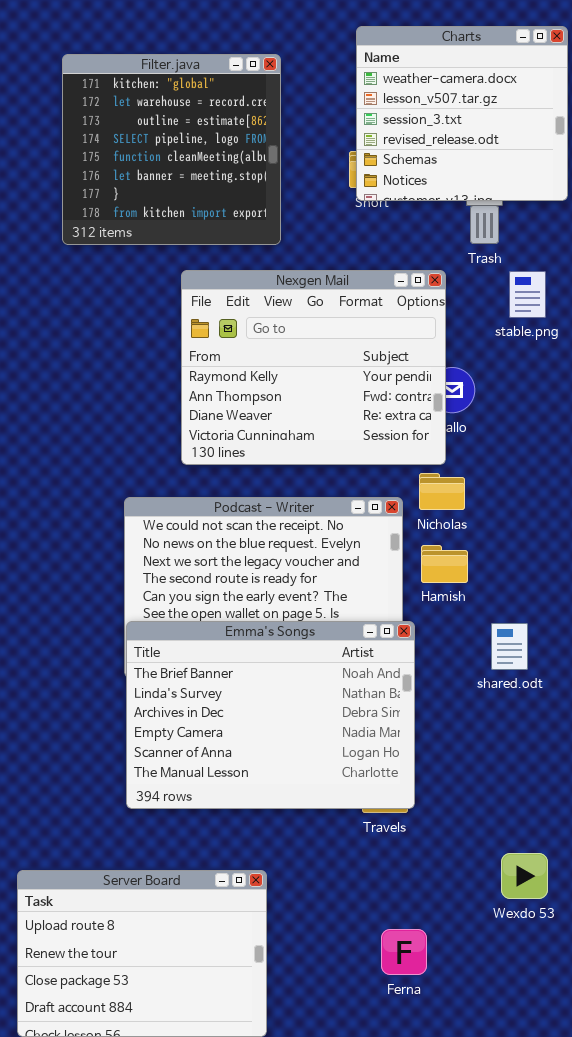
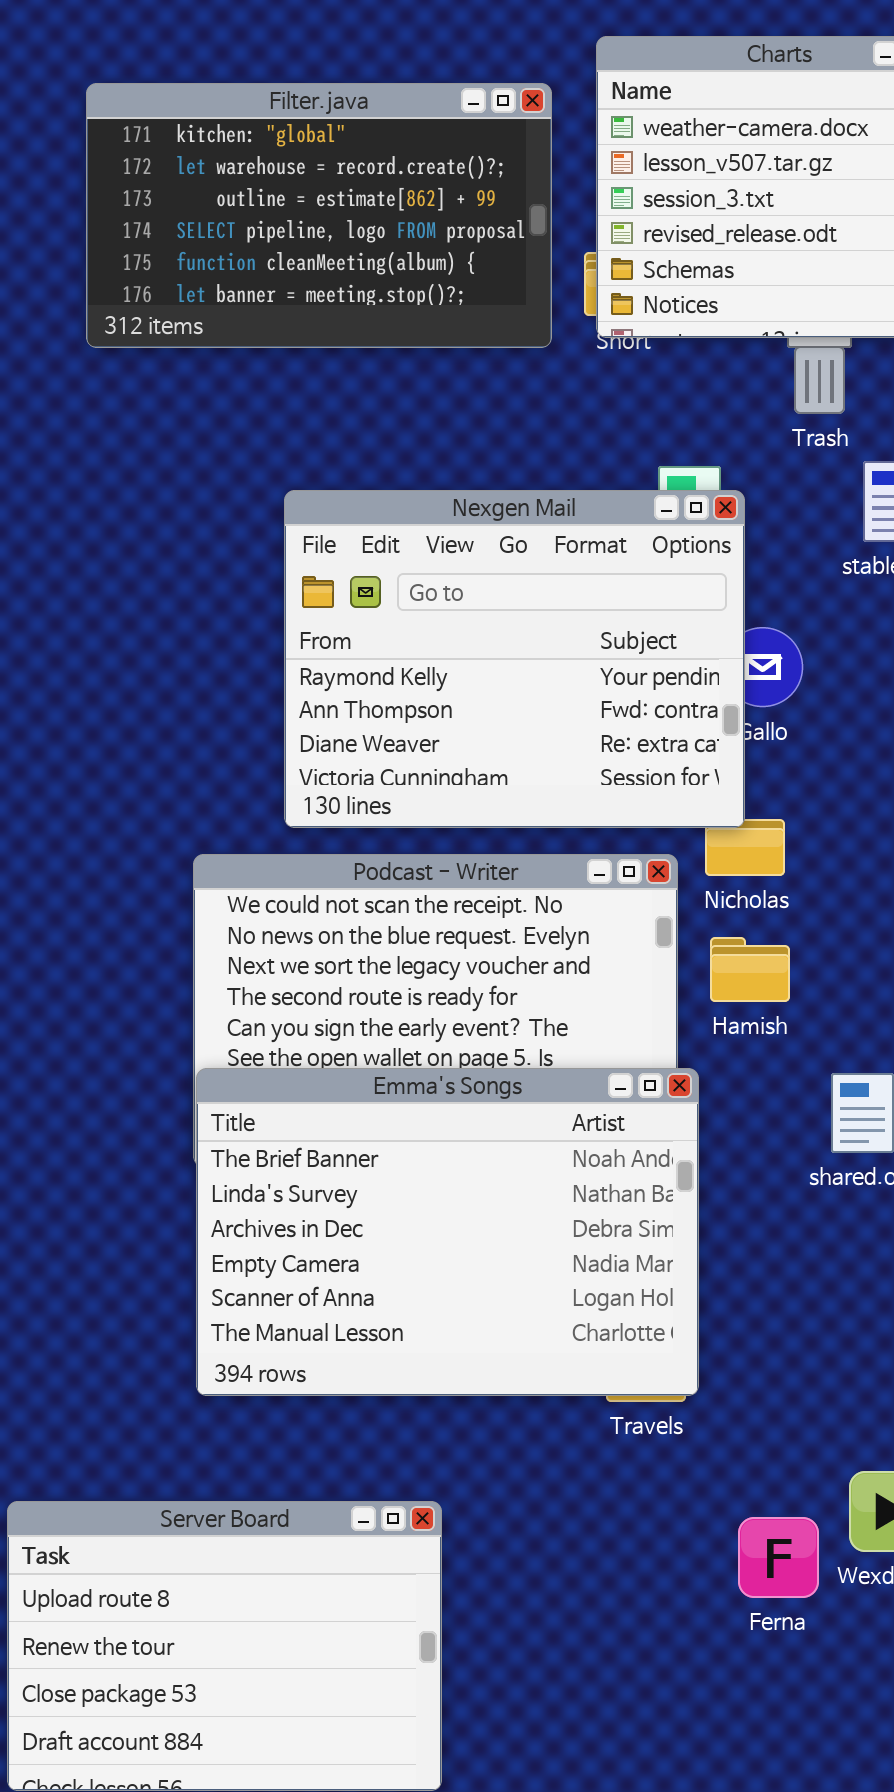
Filter.java: [62,54,281,245] -> [86,83,552,348], resized
Nexgen Mail: [181,270,446,465] -> [284,490,745,828], moved
Ferna: [381,929,427,975] -> [738,1517,819,1598], moved

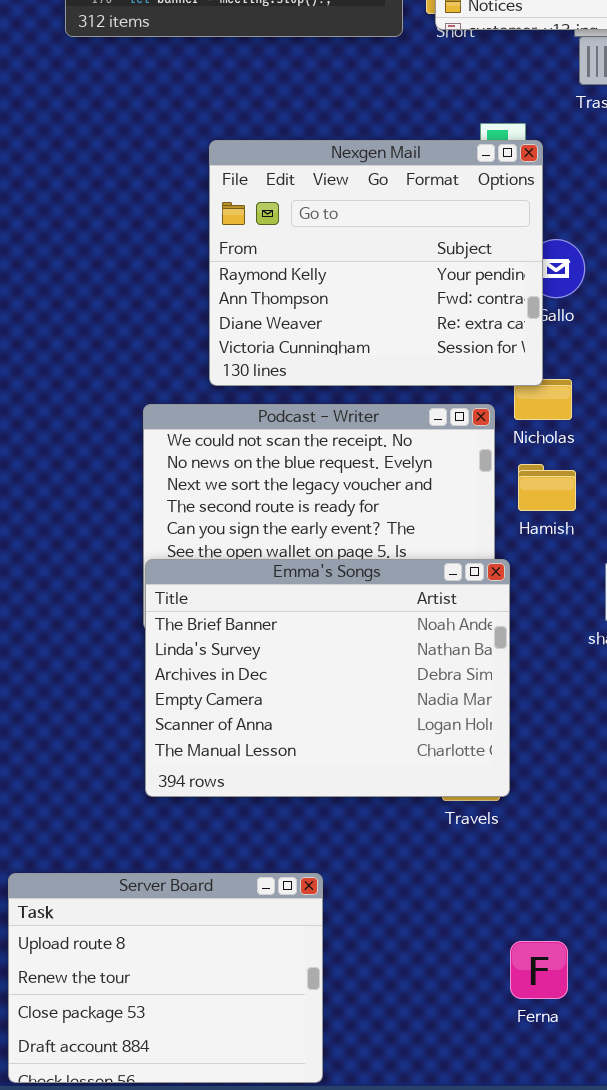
Ferna: [738,1517,819,1598] -> [510,941,568,999], moved

